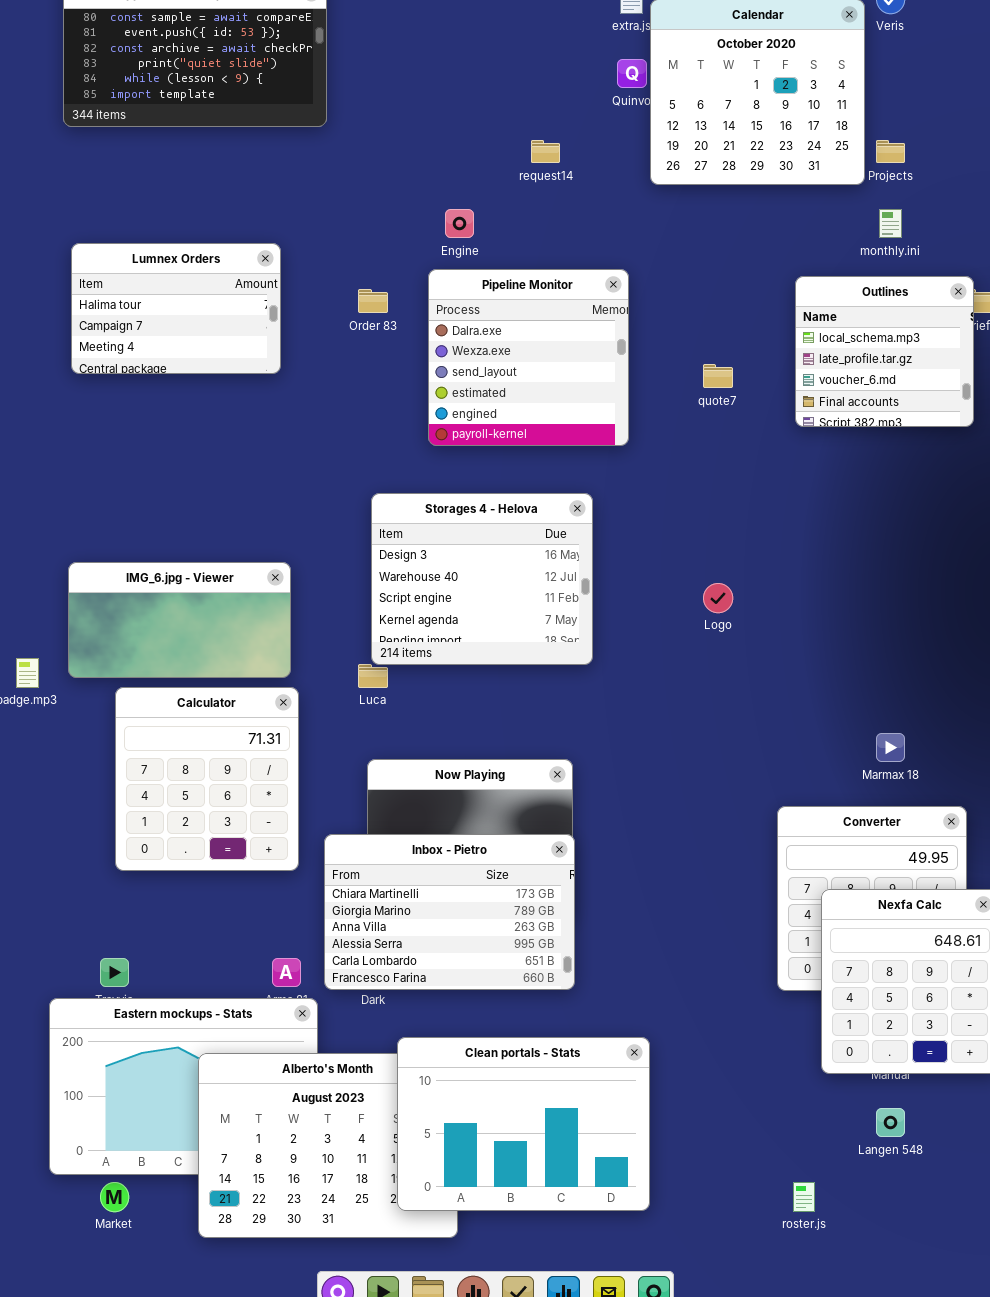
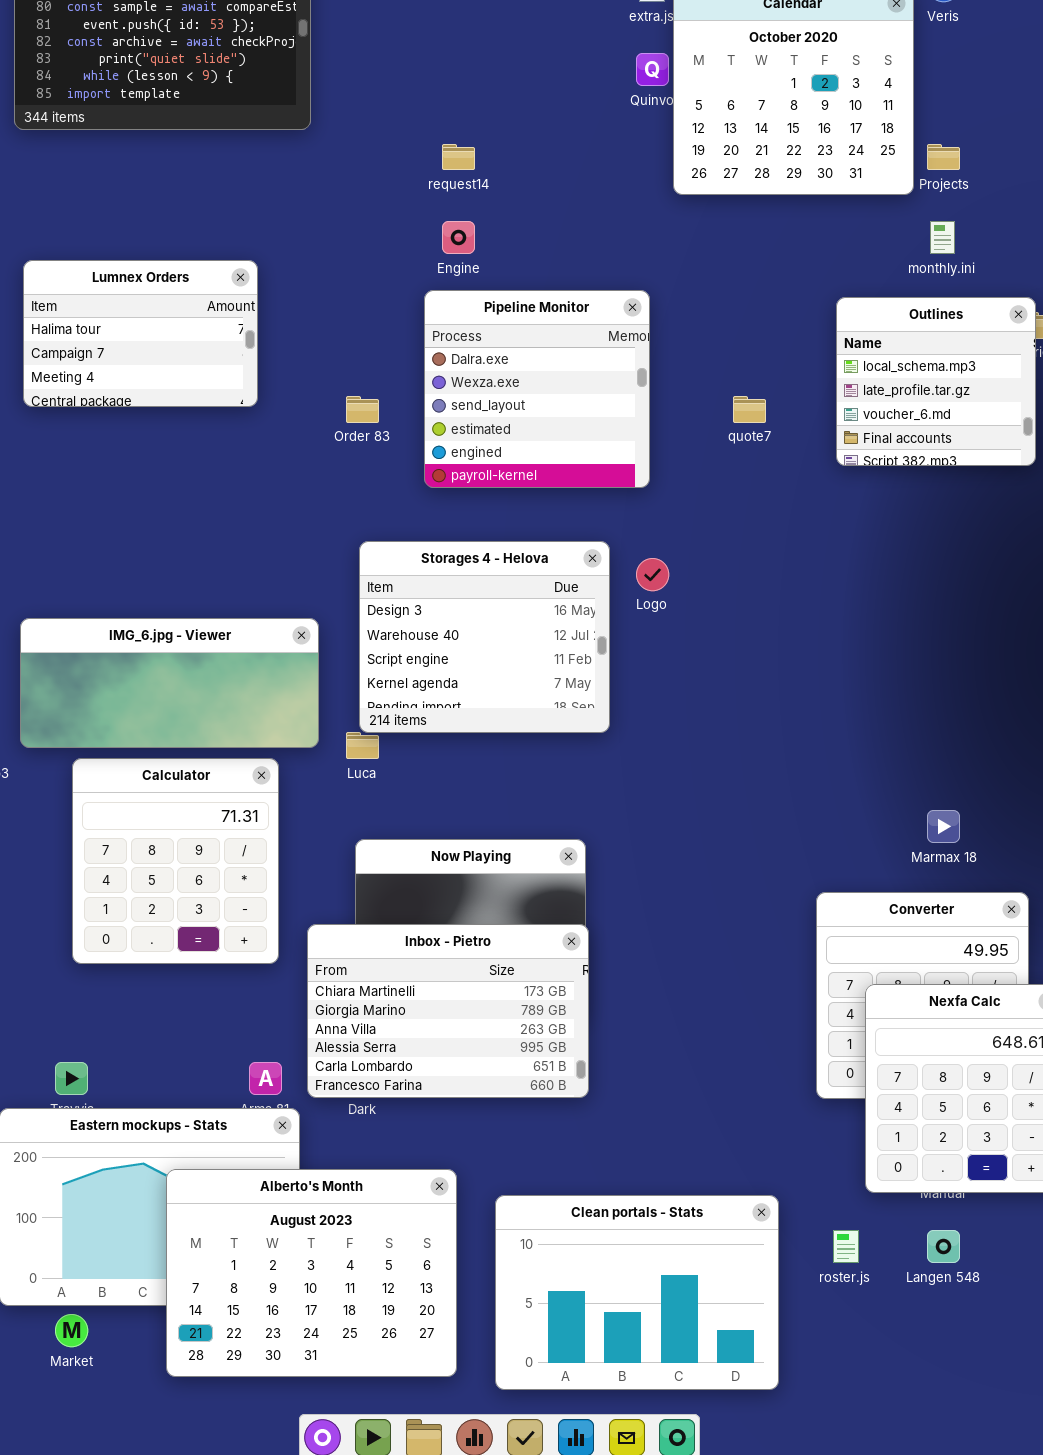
request14: [531,140,560,163] -> [442,144,475,170], moved
Order 83: [358,289,388,313] -> [346,396,379,423], moved
IMG_6.jpg - Viewer: [68,562,291,678] -> [20,618,319,748], resized
Logo: [703,583,733,613] -> [636,558,669,591], moved
Clean portals - Stats: [397,1037,650,1211] -> [495,1195,779,1390], moved
roster.js: [793,1182,815,1212] -> [833,1230,859,1263], moved

